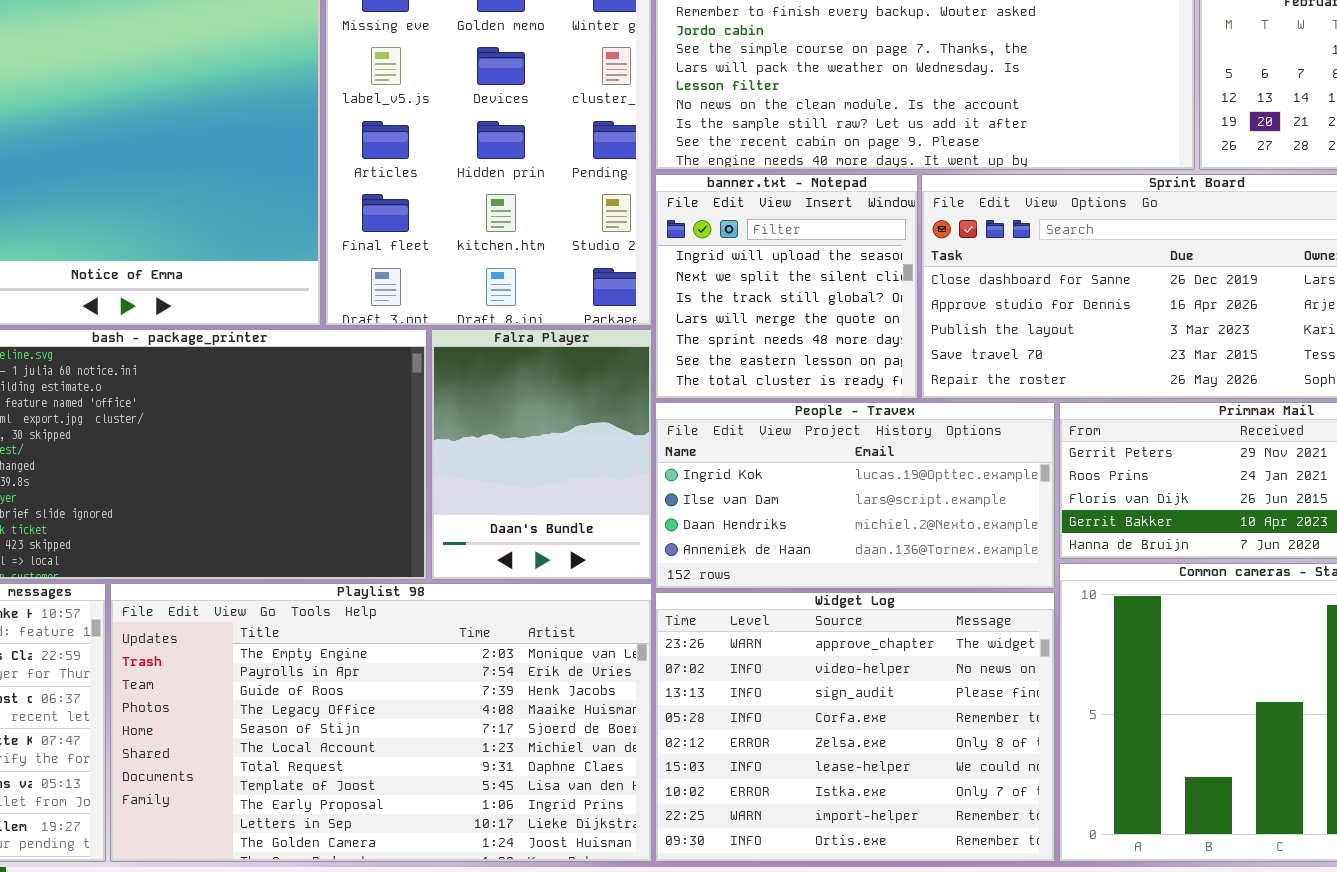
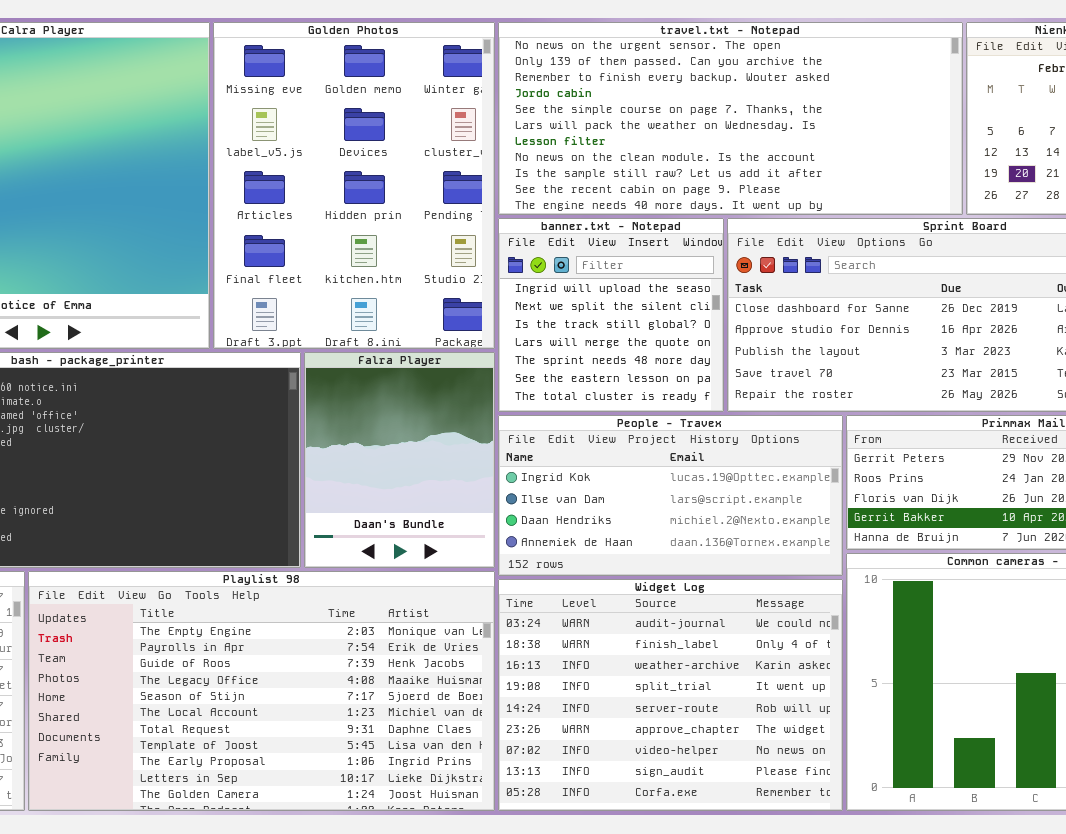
Widget Log: [655,592,1055,862] -> [498,579,843,811], scrolled up 5 rows

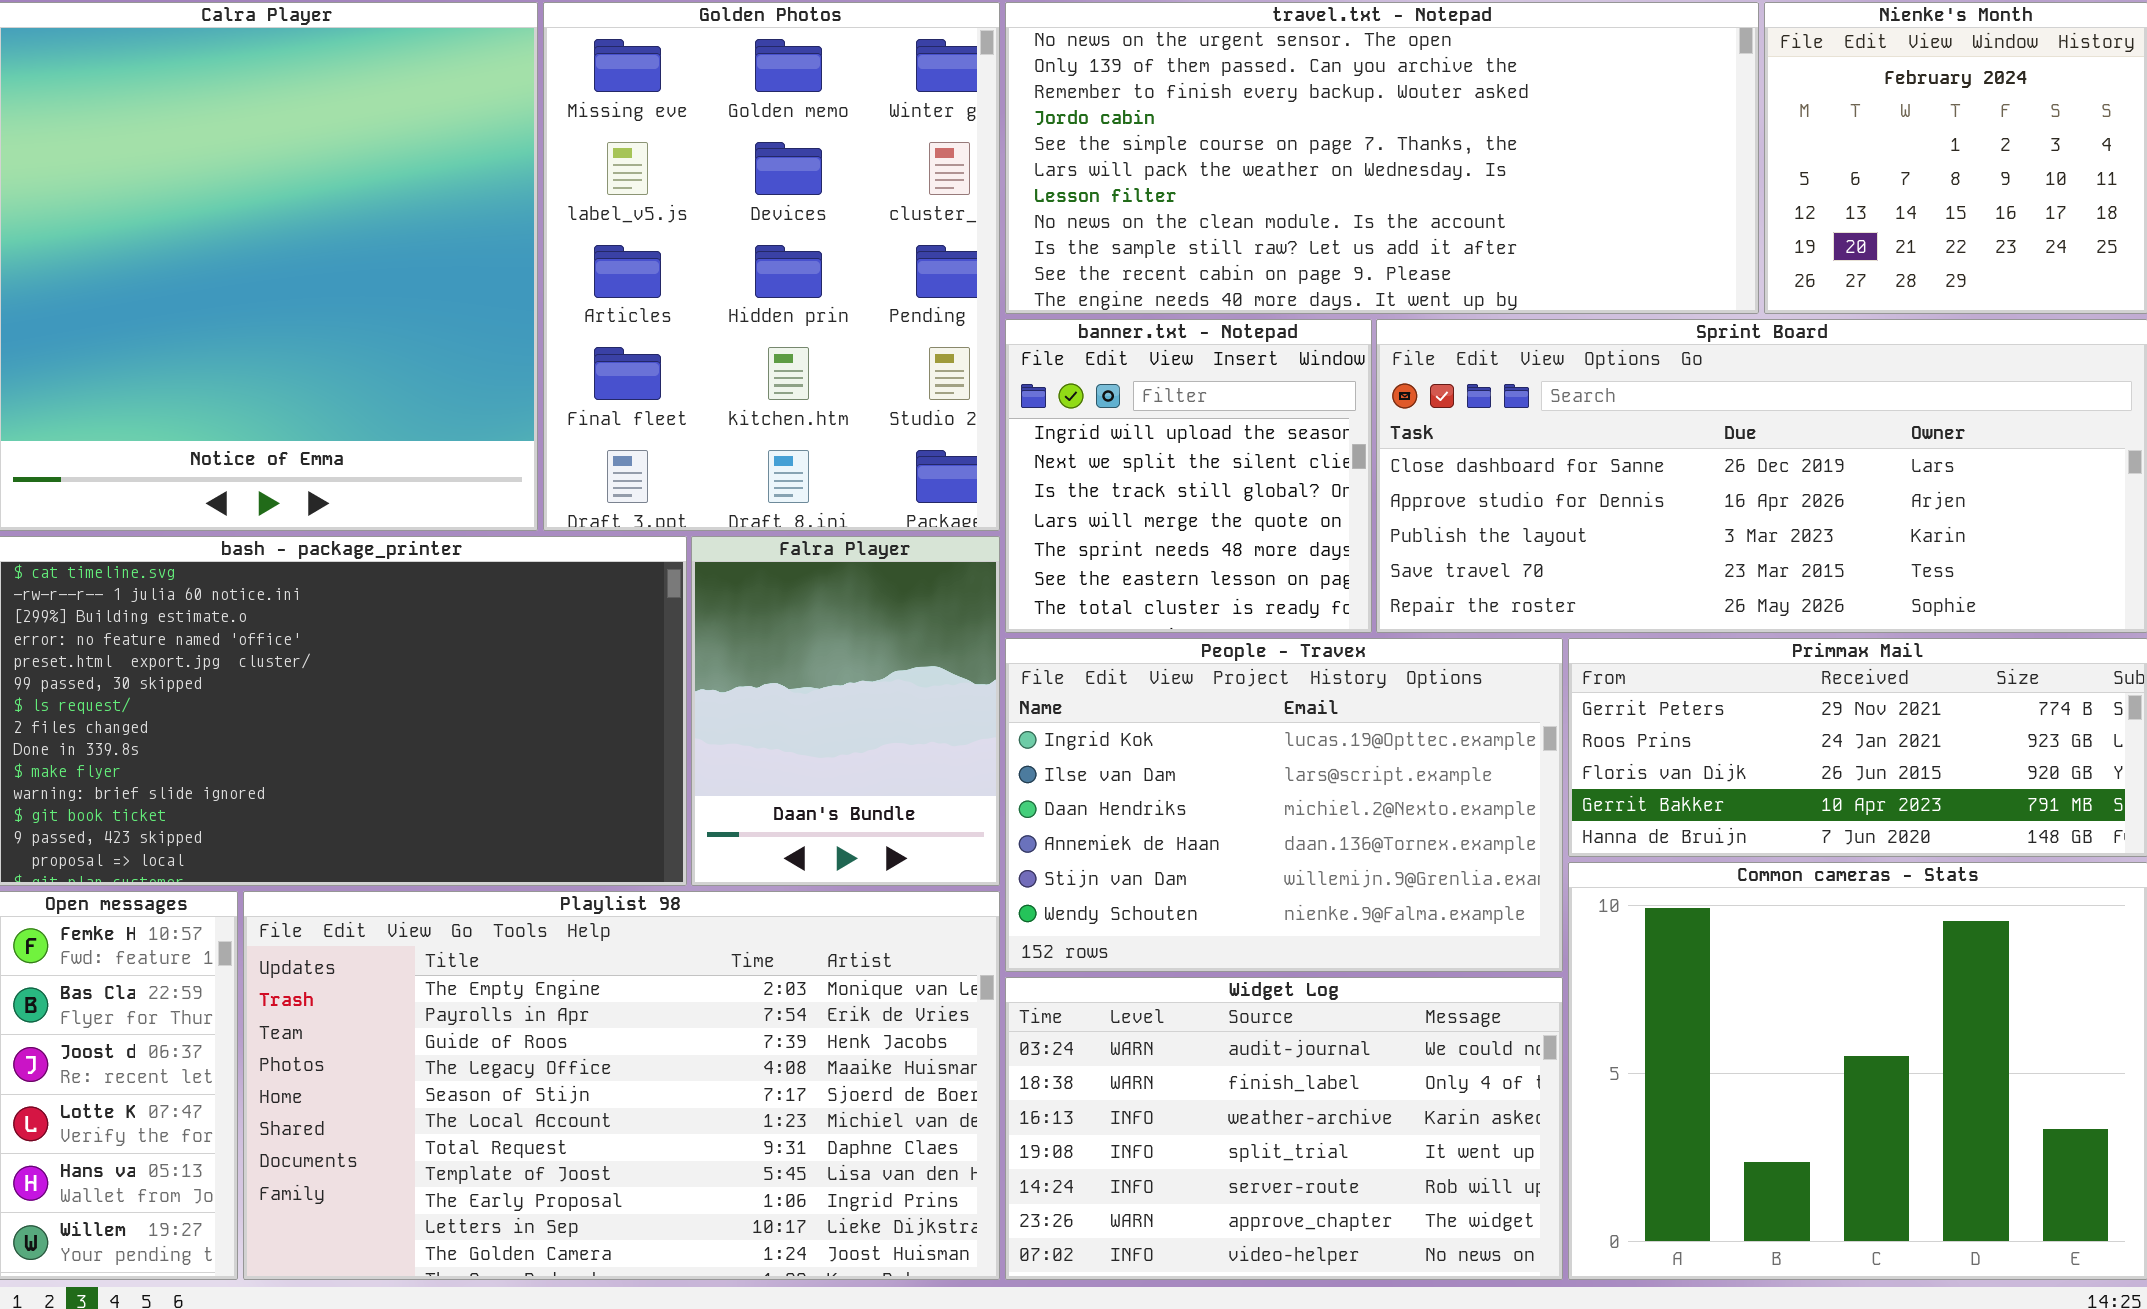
People - Travex: [498,415,843,576] -> [1005,638,1563,972], resized
Widget Log: [498,579,843,811] -> [1005,977,1563,1280], resized

